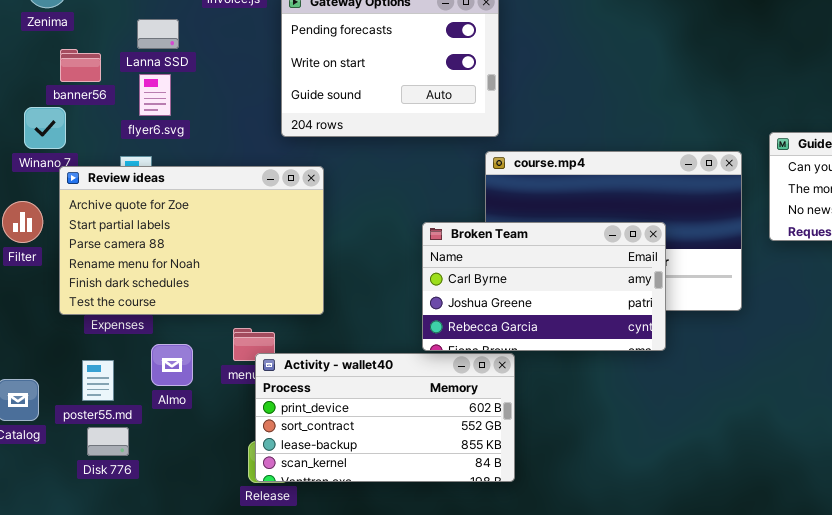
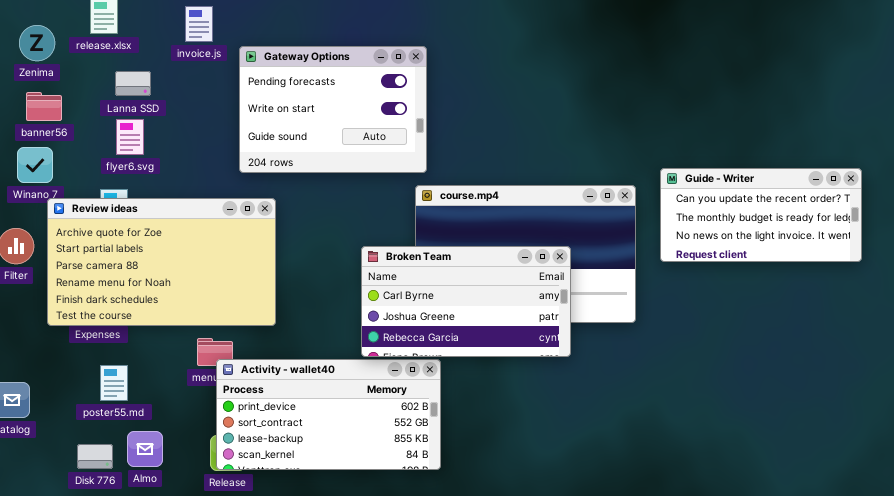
banner56: [60,49,101,82] -> [26,92,62,121], moved
Almo: [151,344,193,386] -> [127,431,163,467], moved
poster55.md: [82,360,114,401] -> [100,365,128,401], moved
Disk 776: [87,427,129,456] -> [77,444,113,469], moved

